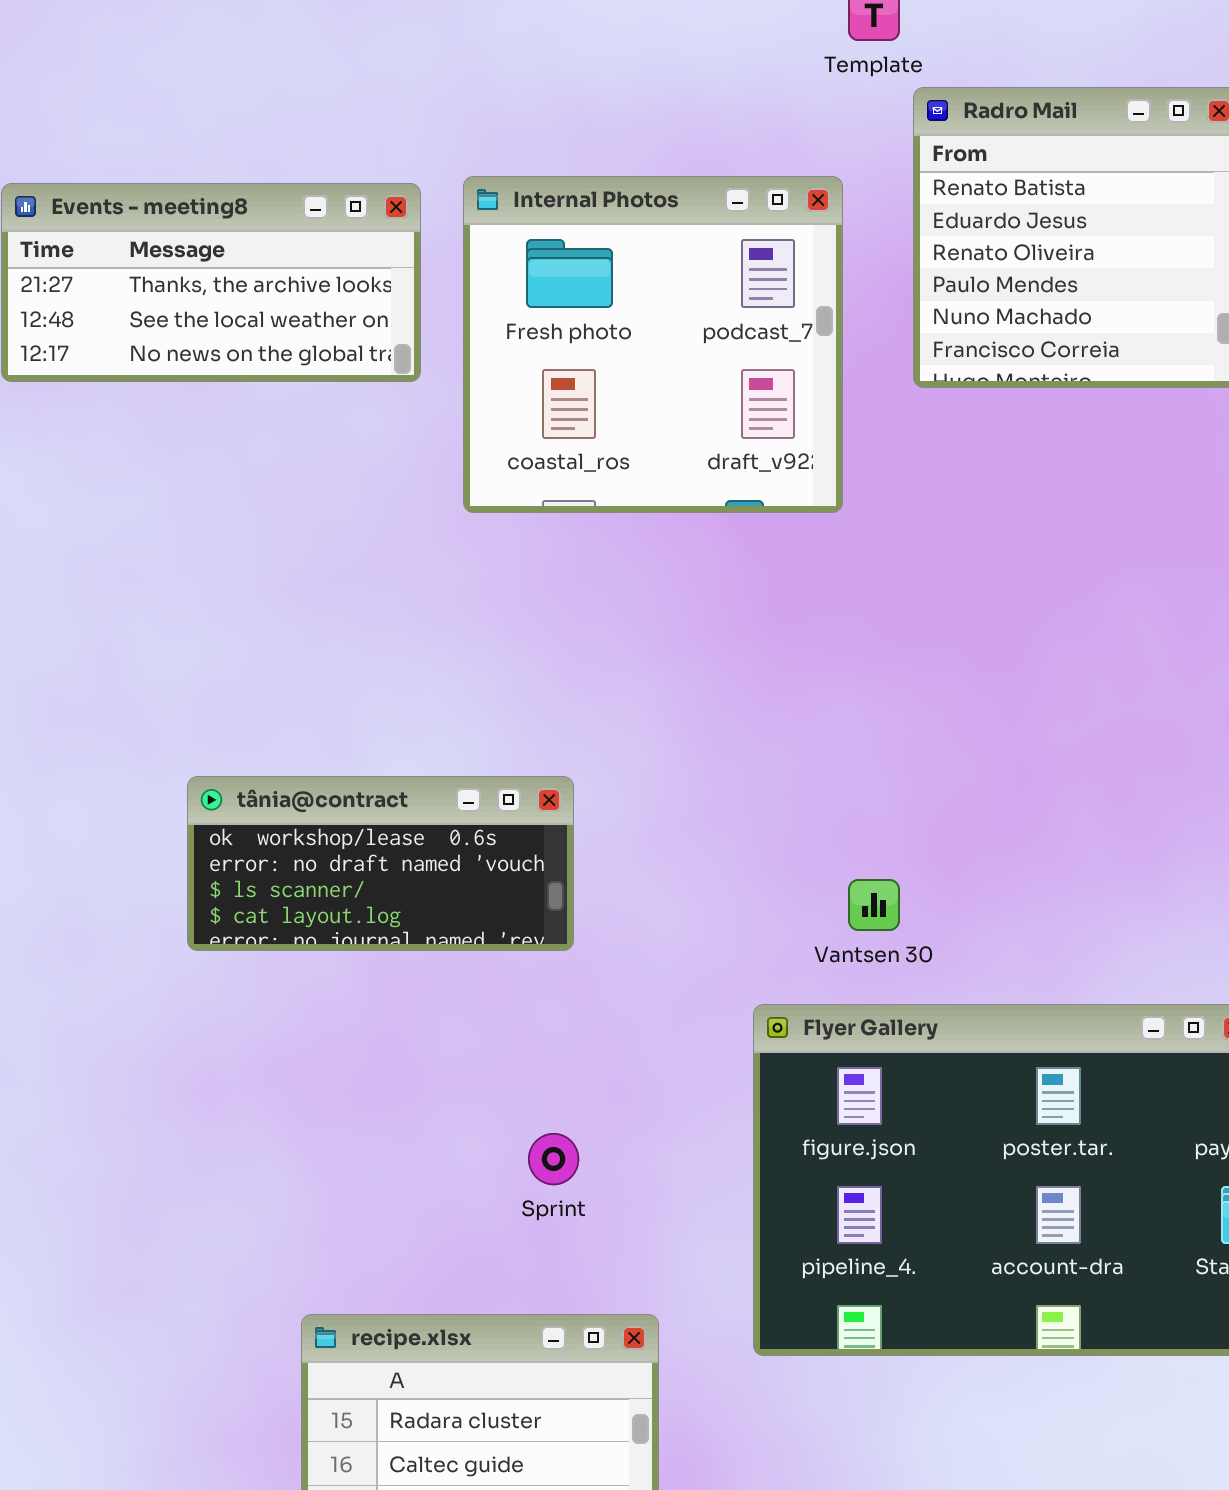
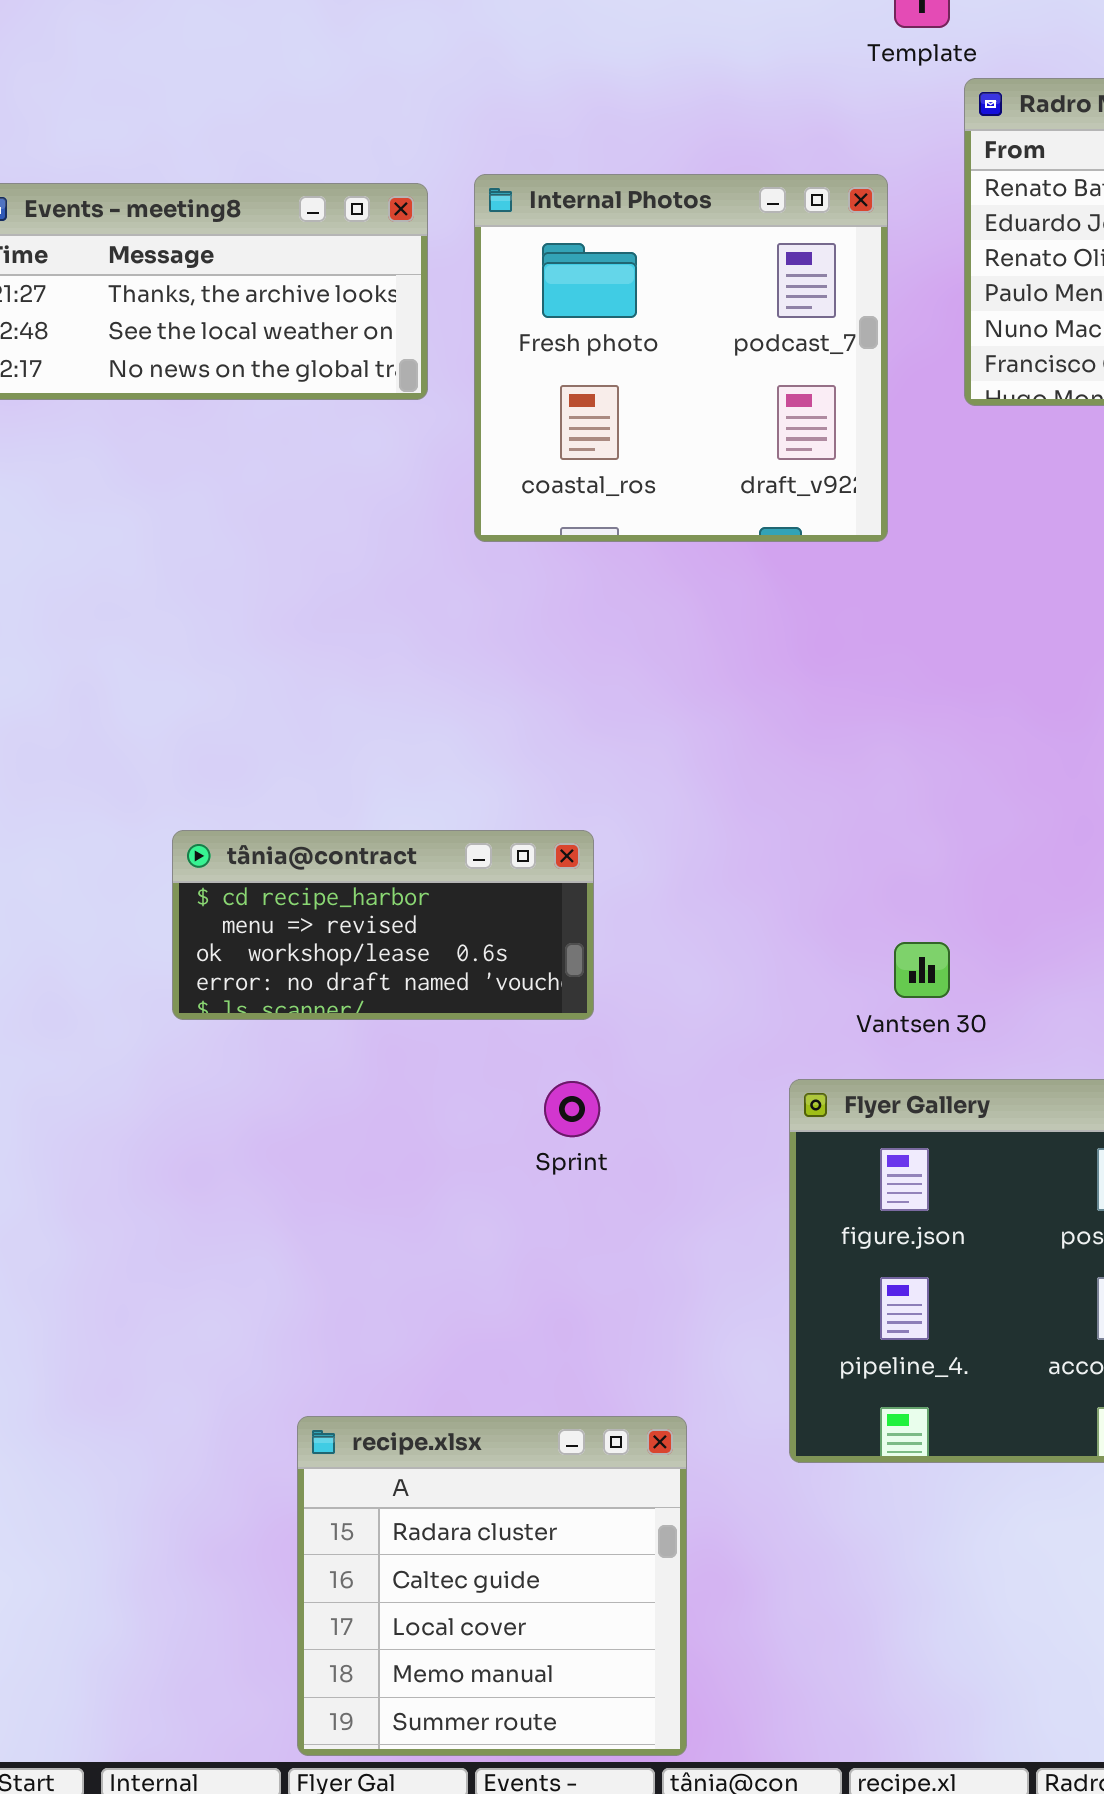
tânia@contract: [187,776,574,951] -> [172,830,594,1020], scrolled up 2 rows
Sprint: [528,1133,579,1185] -> [544,1081,600,1137], moved

